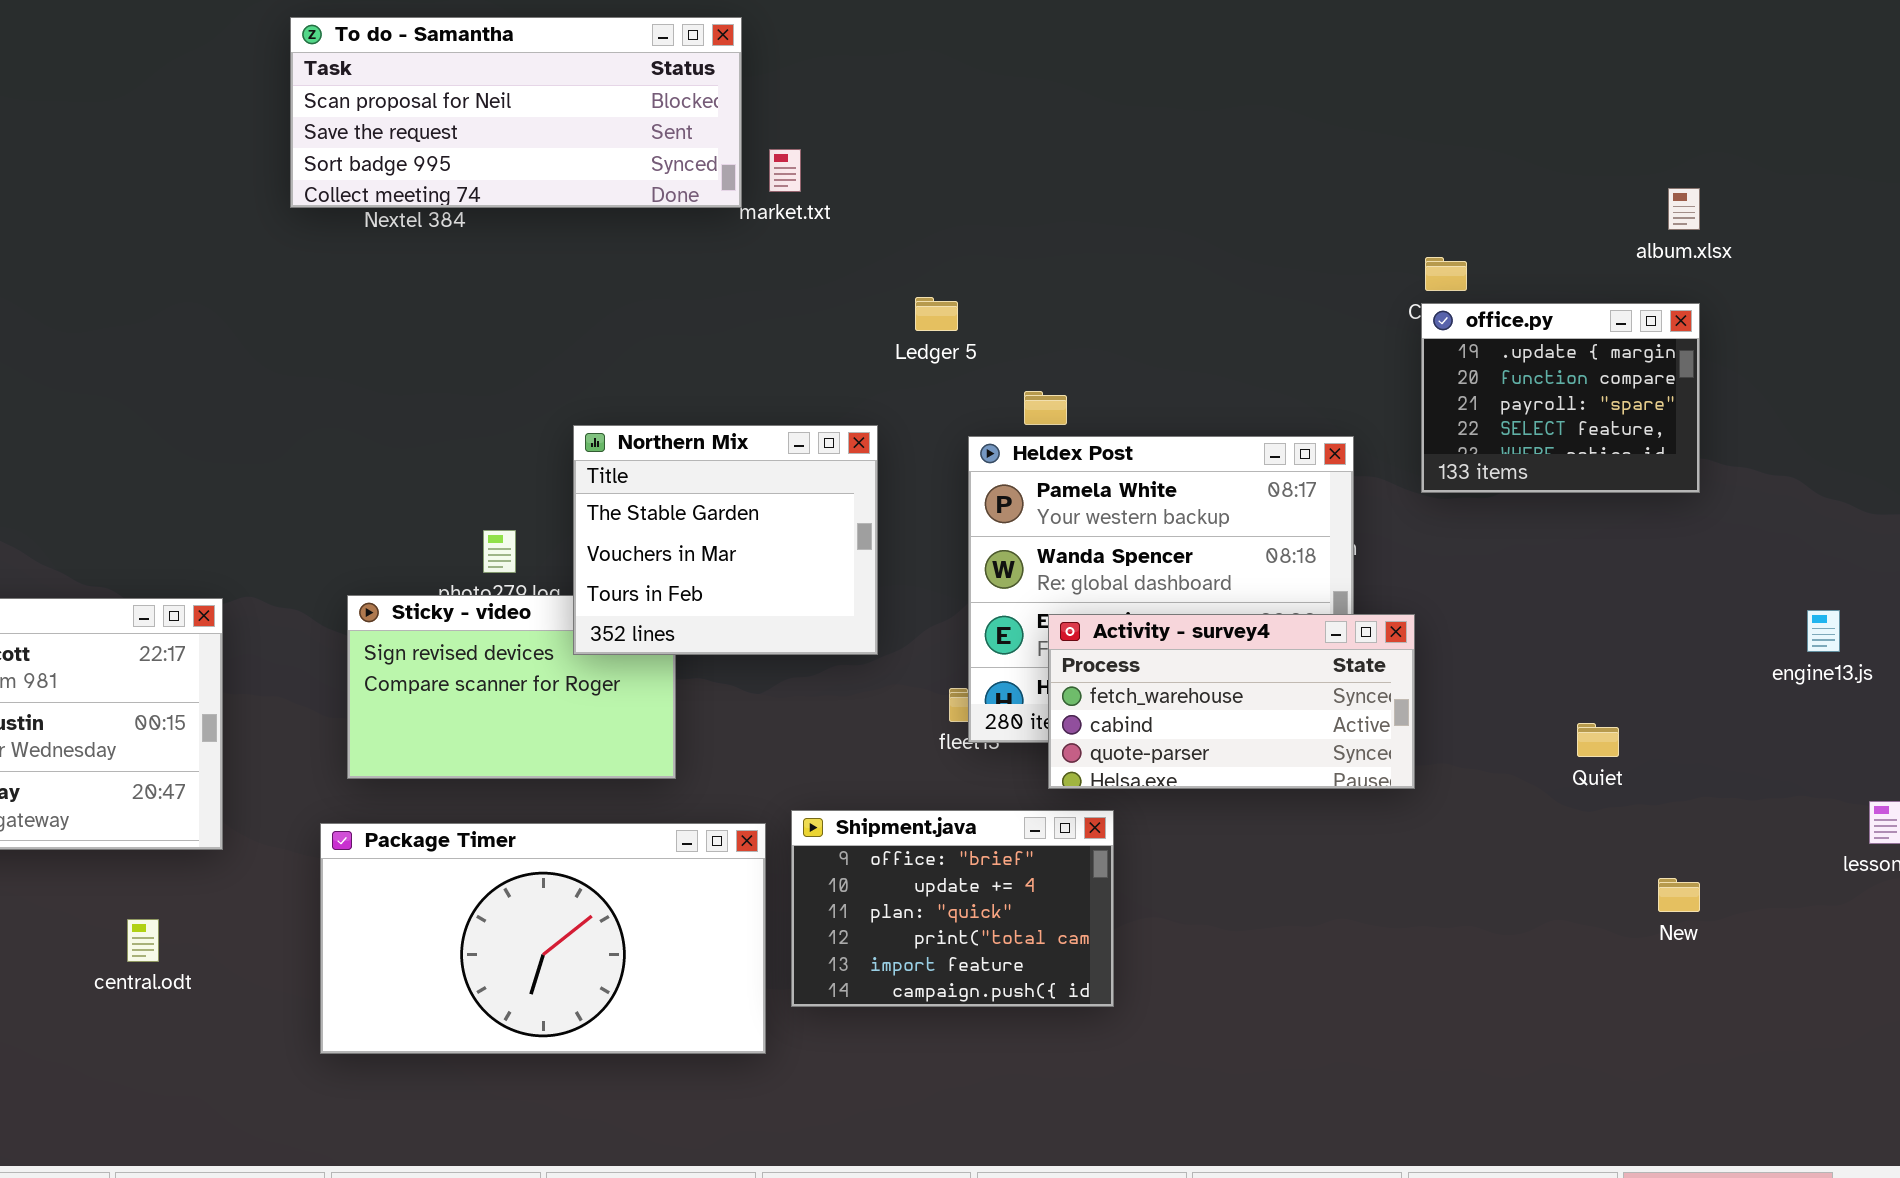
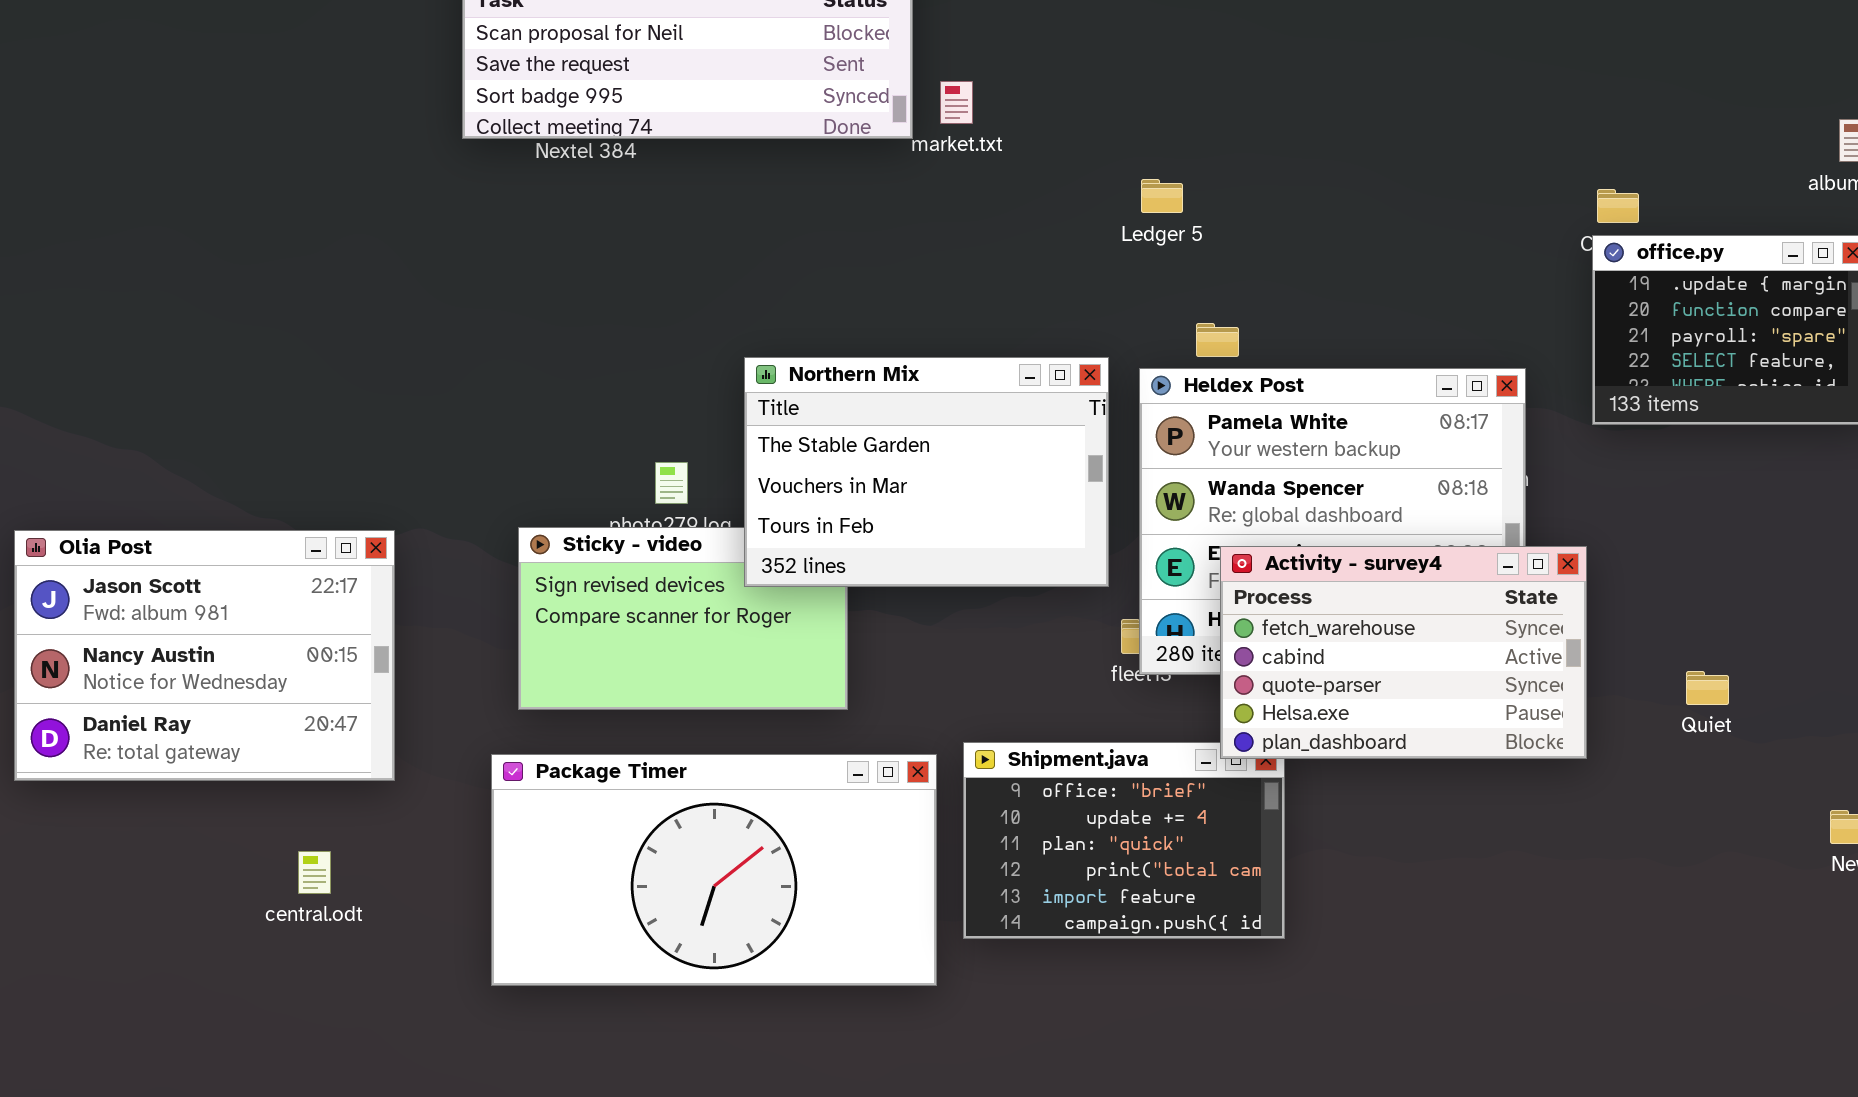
Ledger 5: [915,297,958,331] -> [1141,179,1183,213], moved
Northern Mix: [573,425,878,655] -> [744,357,1109,587], resized
Activity - survey4: [1048,614,1415,789] -> [1220,546,1587,759], resized
Quiet: [1577,723,1619,757] -> [1686,671,1729,705], moved

